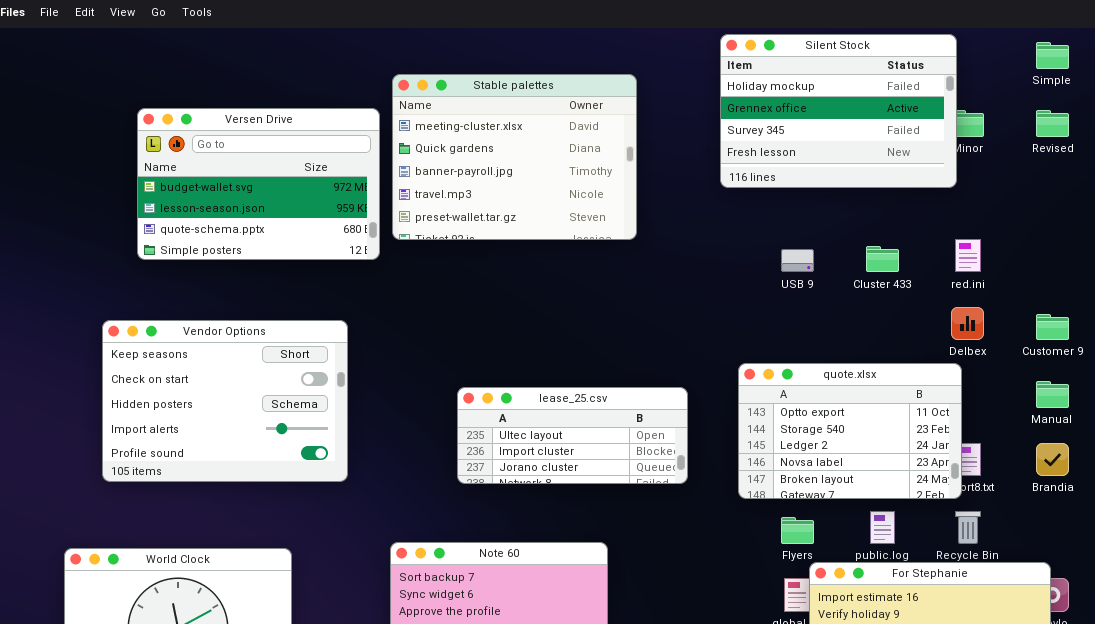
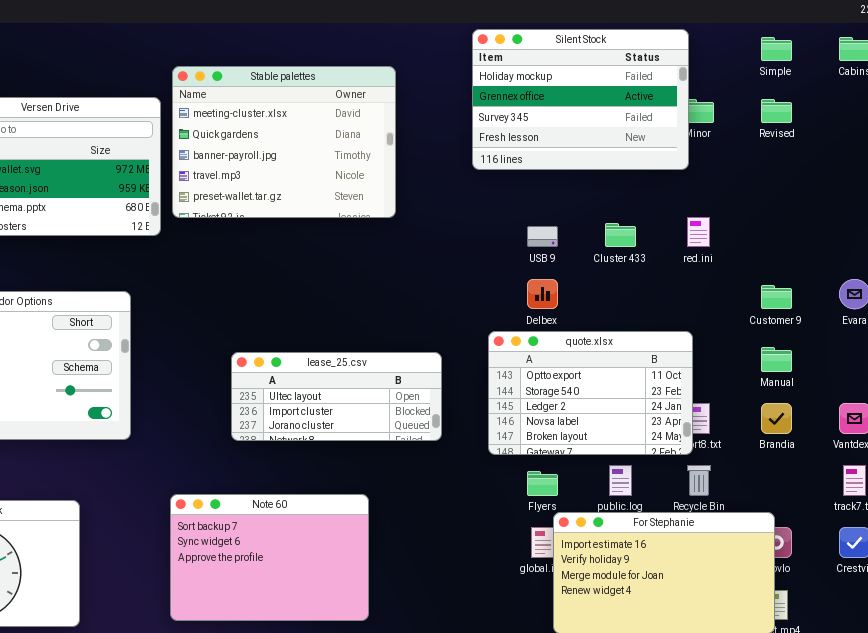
Delbex: [951,307,984,340] -> [527,279,558,309], moved

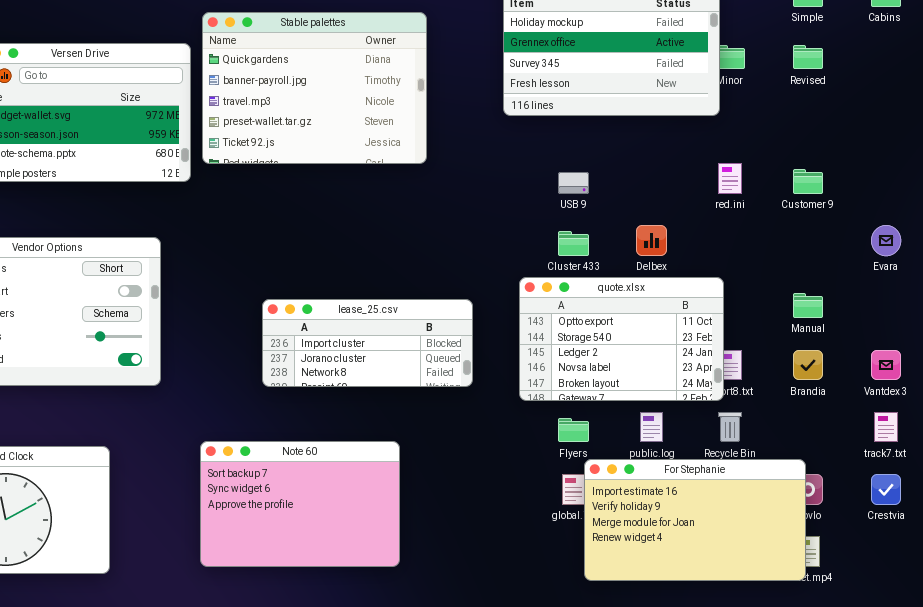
Stable palettes: [172,66,396,218] -> [202,12,427,164], scrolled down 1 row
Cluster 433: [605,223,636,247] -> [558,231,589,256], moved
Delbex: [527,279,558,309] -> [636,225,667,256], moved
Customer 9: [761,285,792,309] -> [793,169,823,194], moved
lease_25.csv: [231,352,442,441] -> [262,299,473,387], scrolled down 1 row

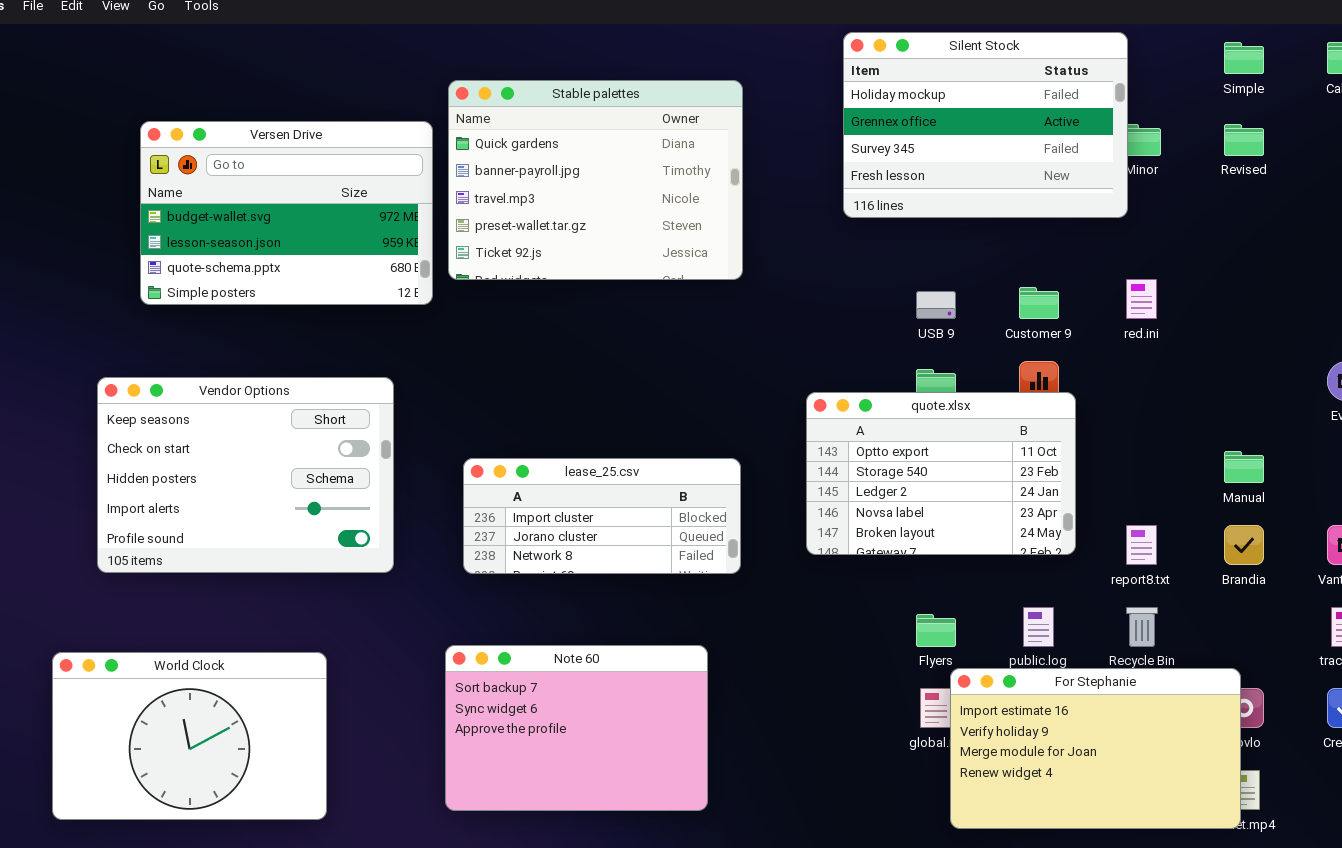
Customer 9: [793,169,823,194] -> [1019,287,1059,319], moved
quote.xlsx: [519,277,724,401] -> [806,392,1076,555], moved
lease_25.csv: [262,299,473,387] -> [463,458,741,574], moved

